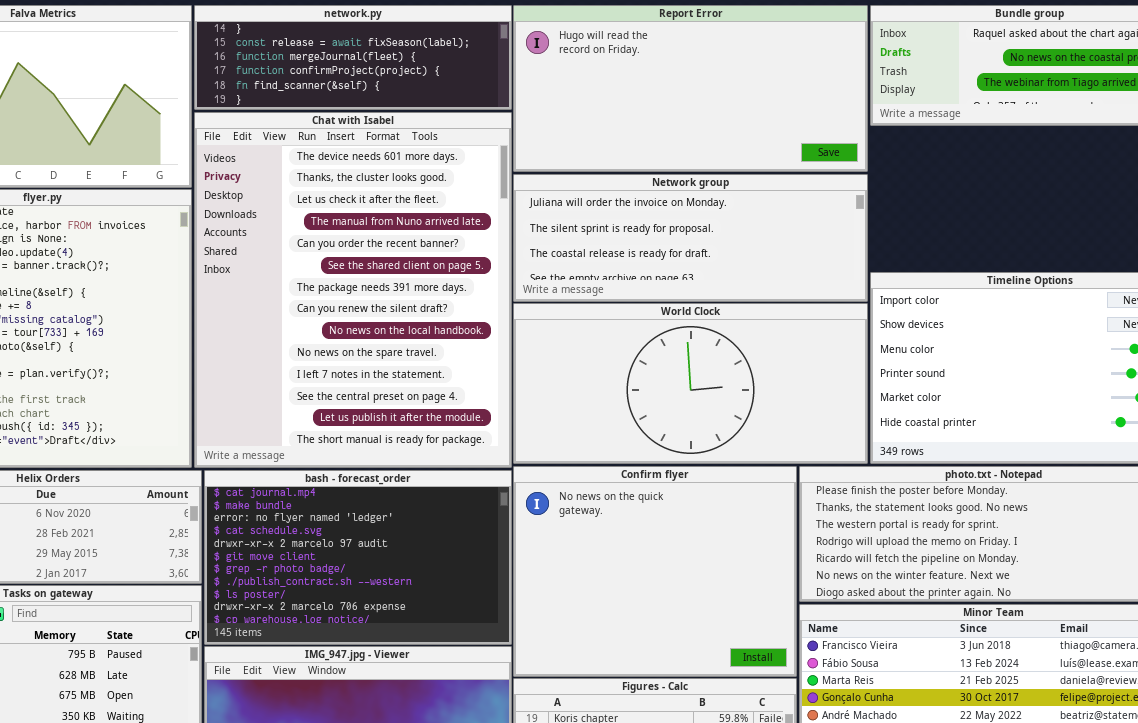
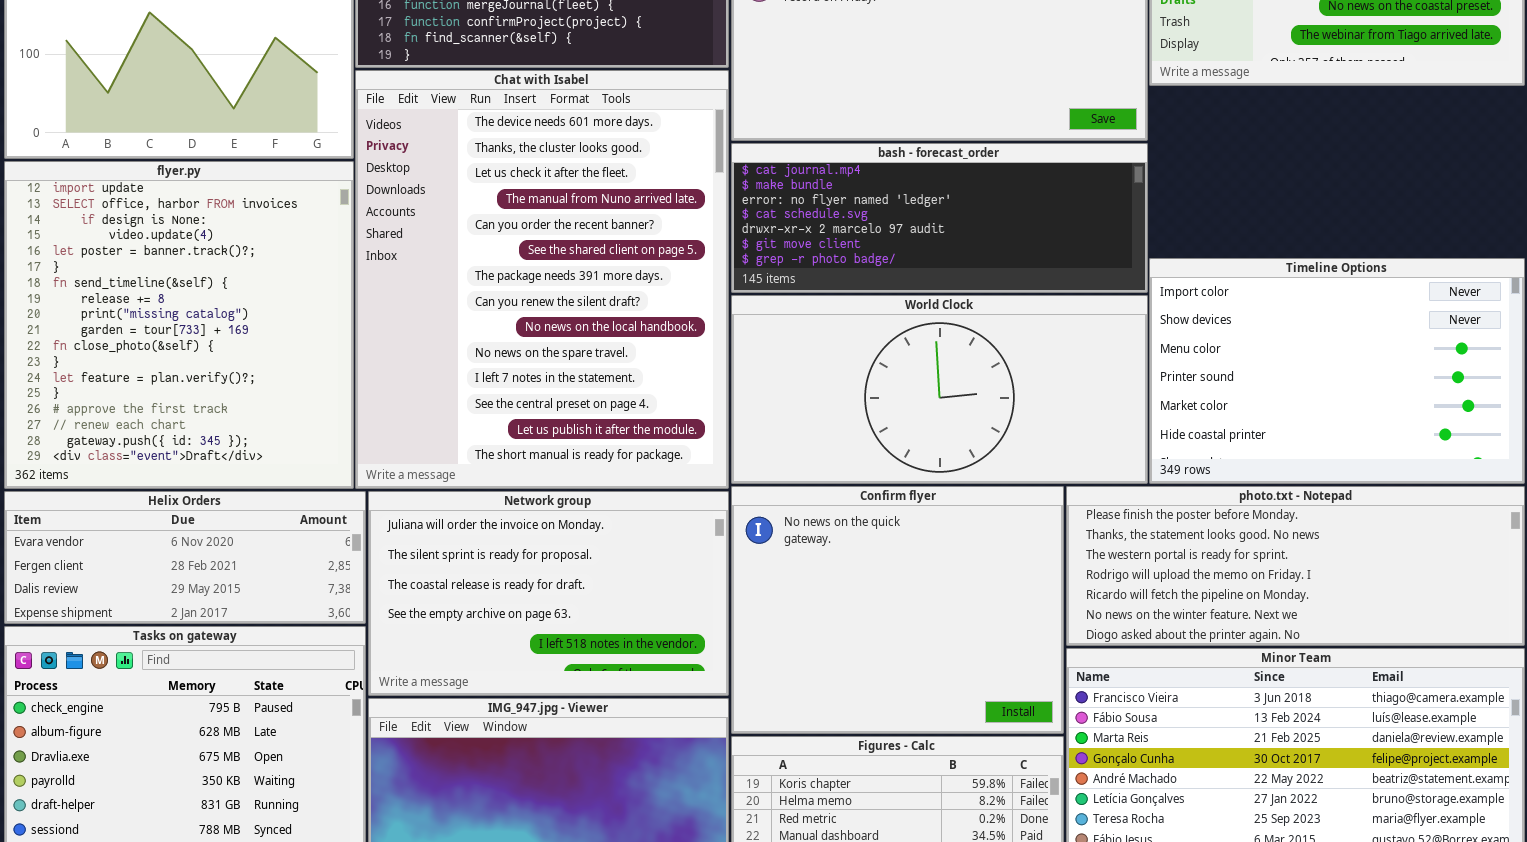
Network group: [513,174,868,302] -> [368,491,729,696], moved, resized
bash - forecast_order: [204,470,512,645] -> [731,143,1148,293], moved, resized

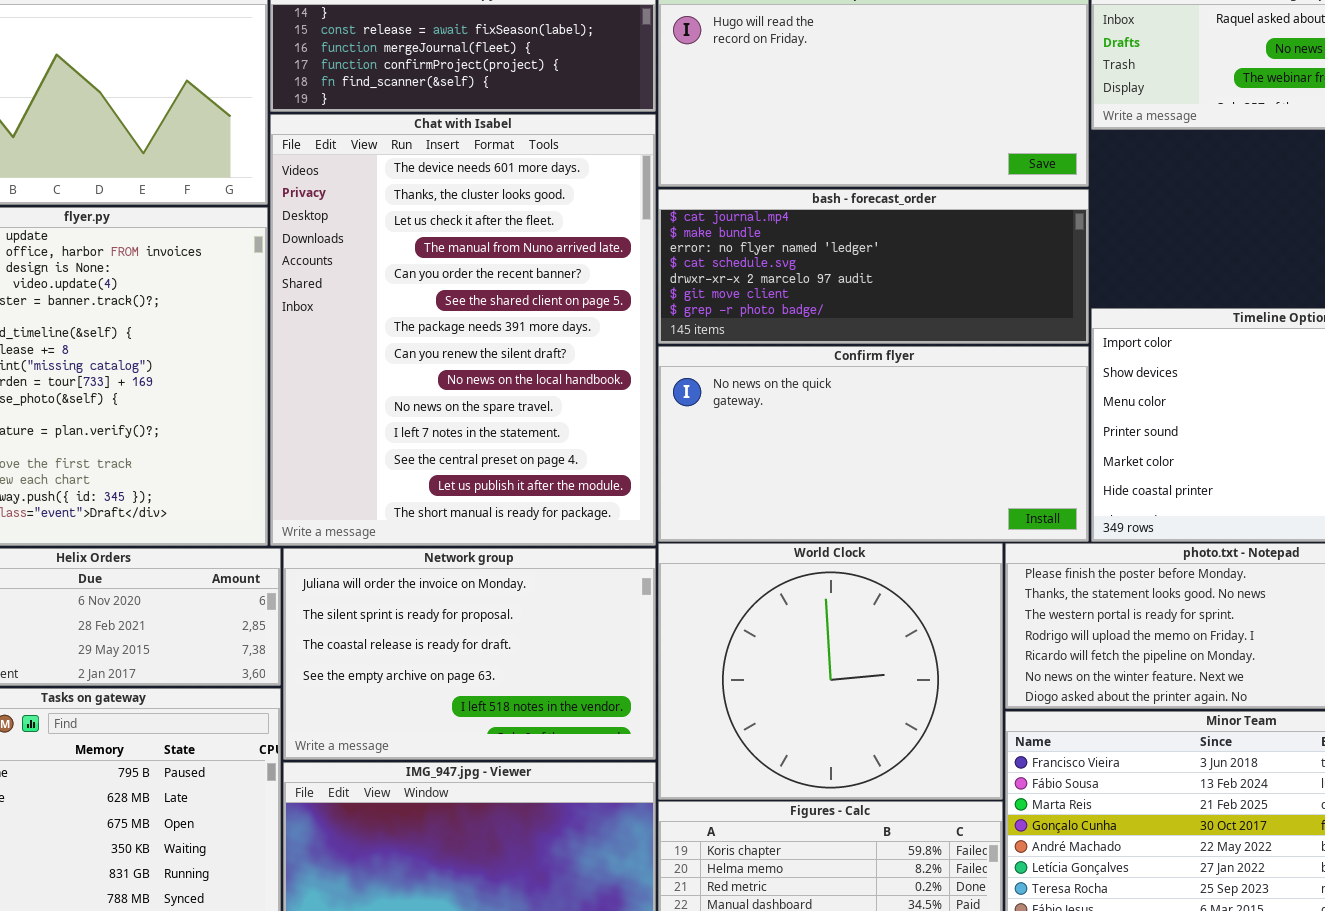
World Clock: [731,295,1148,484] -> [658,543,1003,800], moved, resized
Confirm flyer: [731,486,1064,734] -> [658,346,1089,542], moved, resized

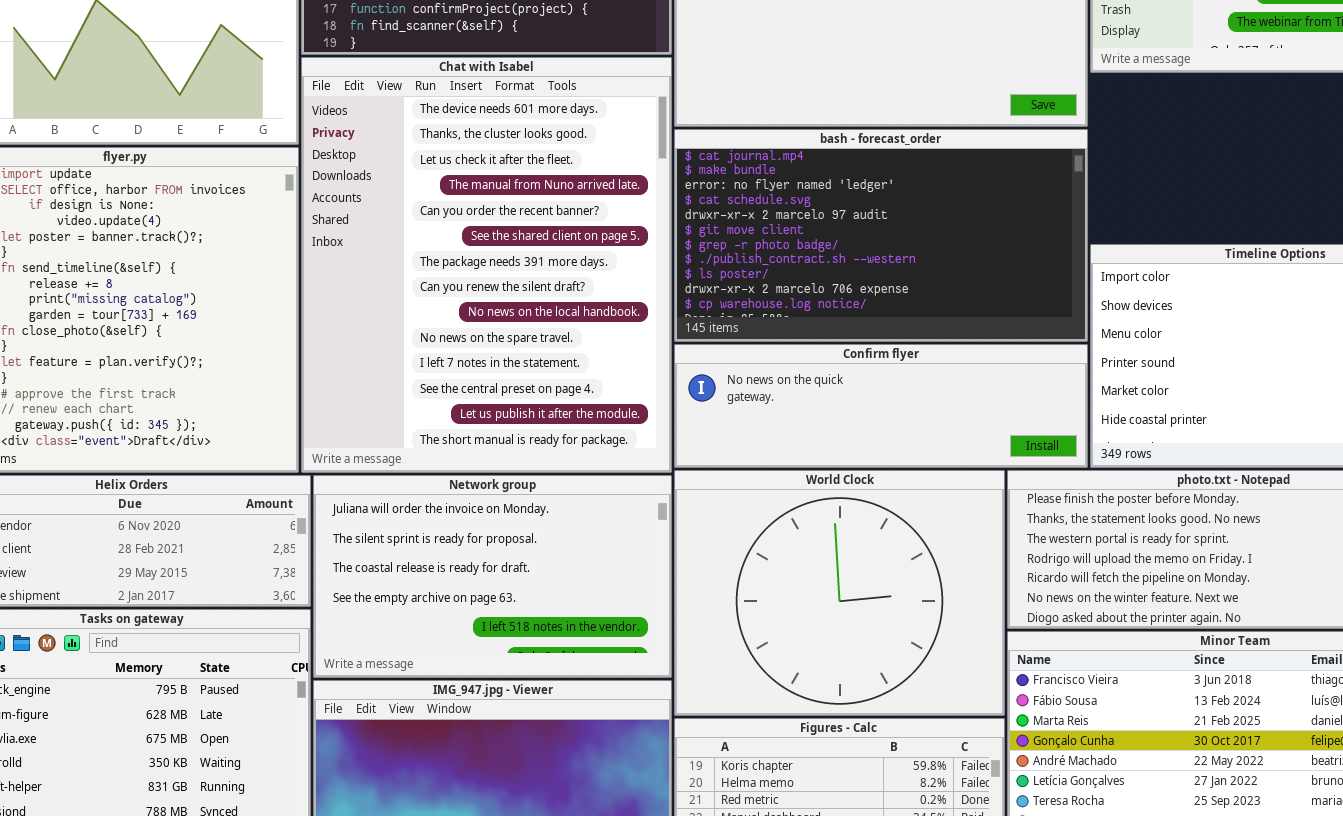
bash - forecast_order: [658,189,1089,344] -> [674,129,1088,342], resized
Confirm flyer: [658,346,1089,542] -> [674,344,1088,468], resized

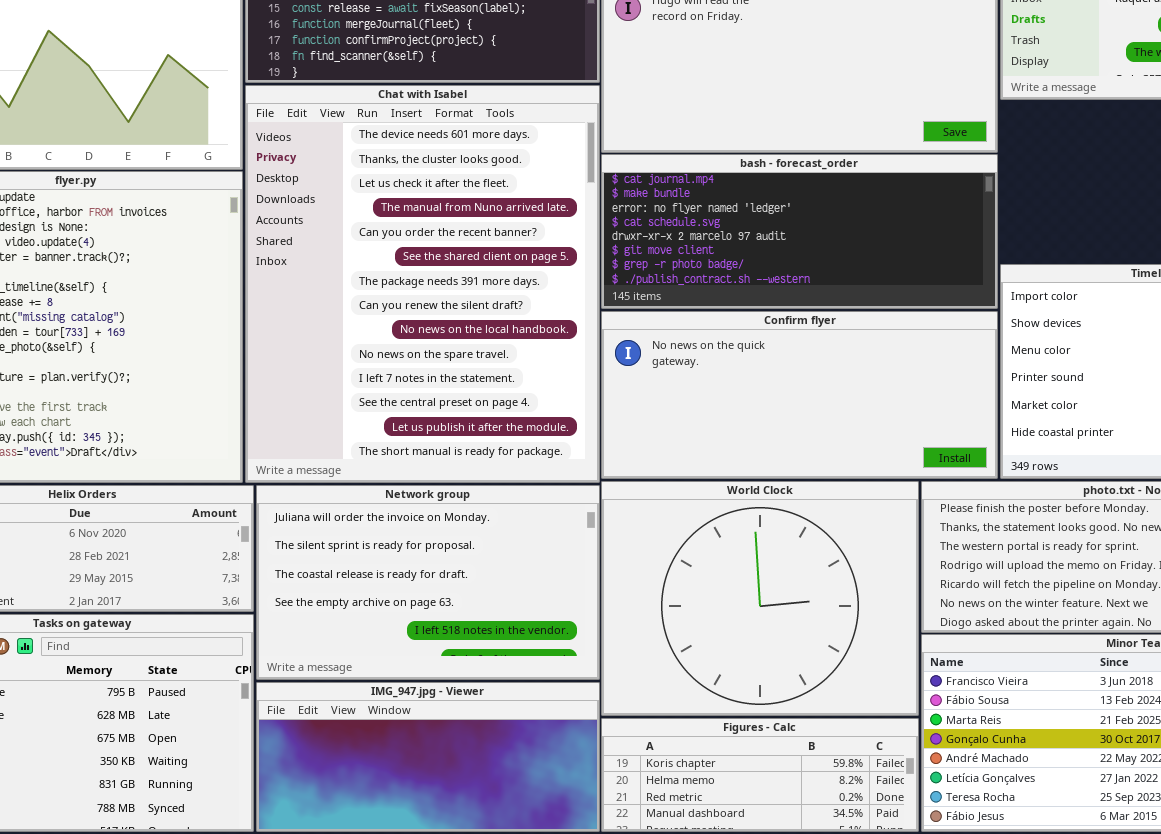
bash - forecast_order: [674,129,1088,342] -> [601,154,998,309], resized
Confirm flyer: [674,344,1088,468] -> [601,311,998,479], resized

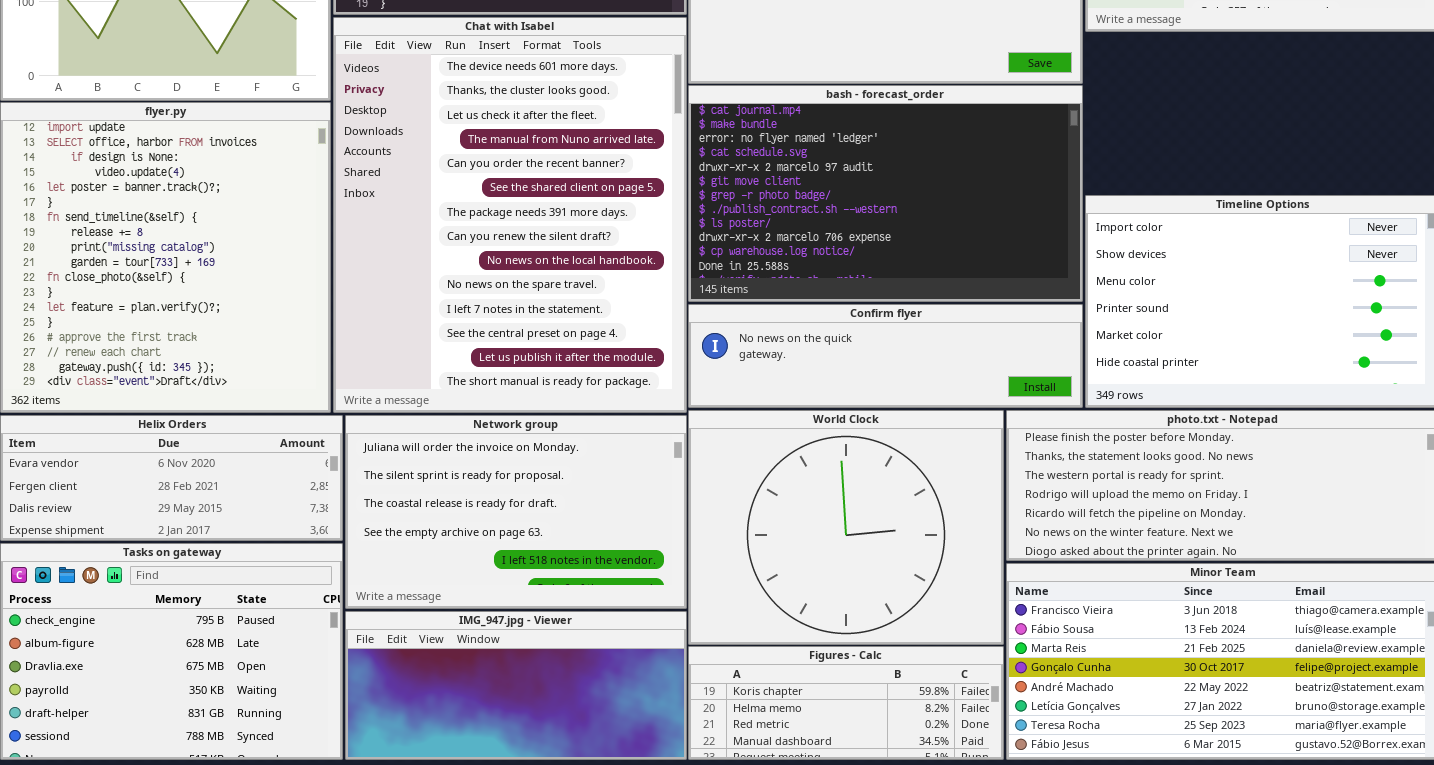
bash - forecast_order: [601,154,998,309] -> [688,85,1083,302], resized
Confirm flyer: [601,311,998,479] -> [688,304,1083,408], resized

